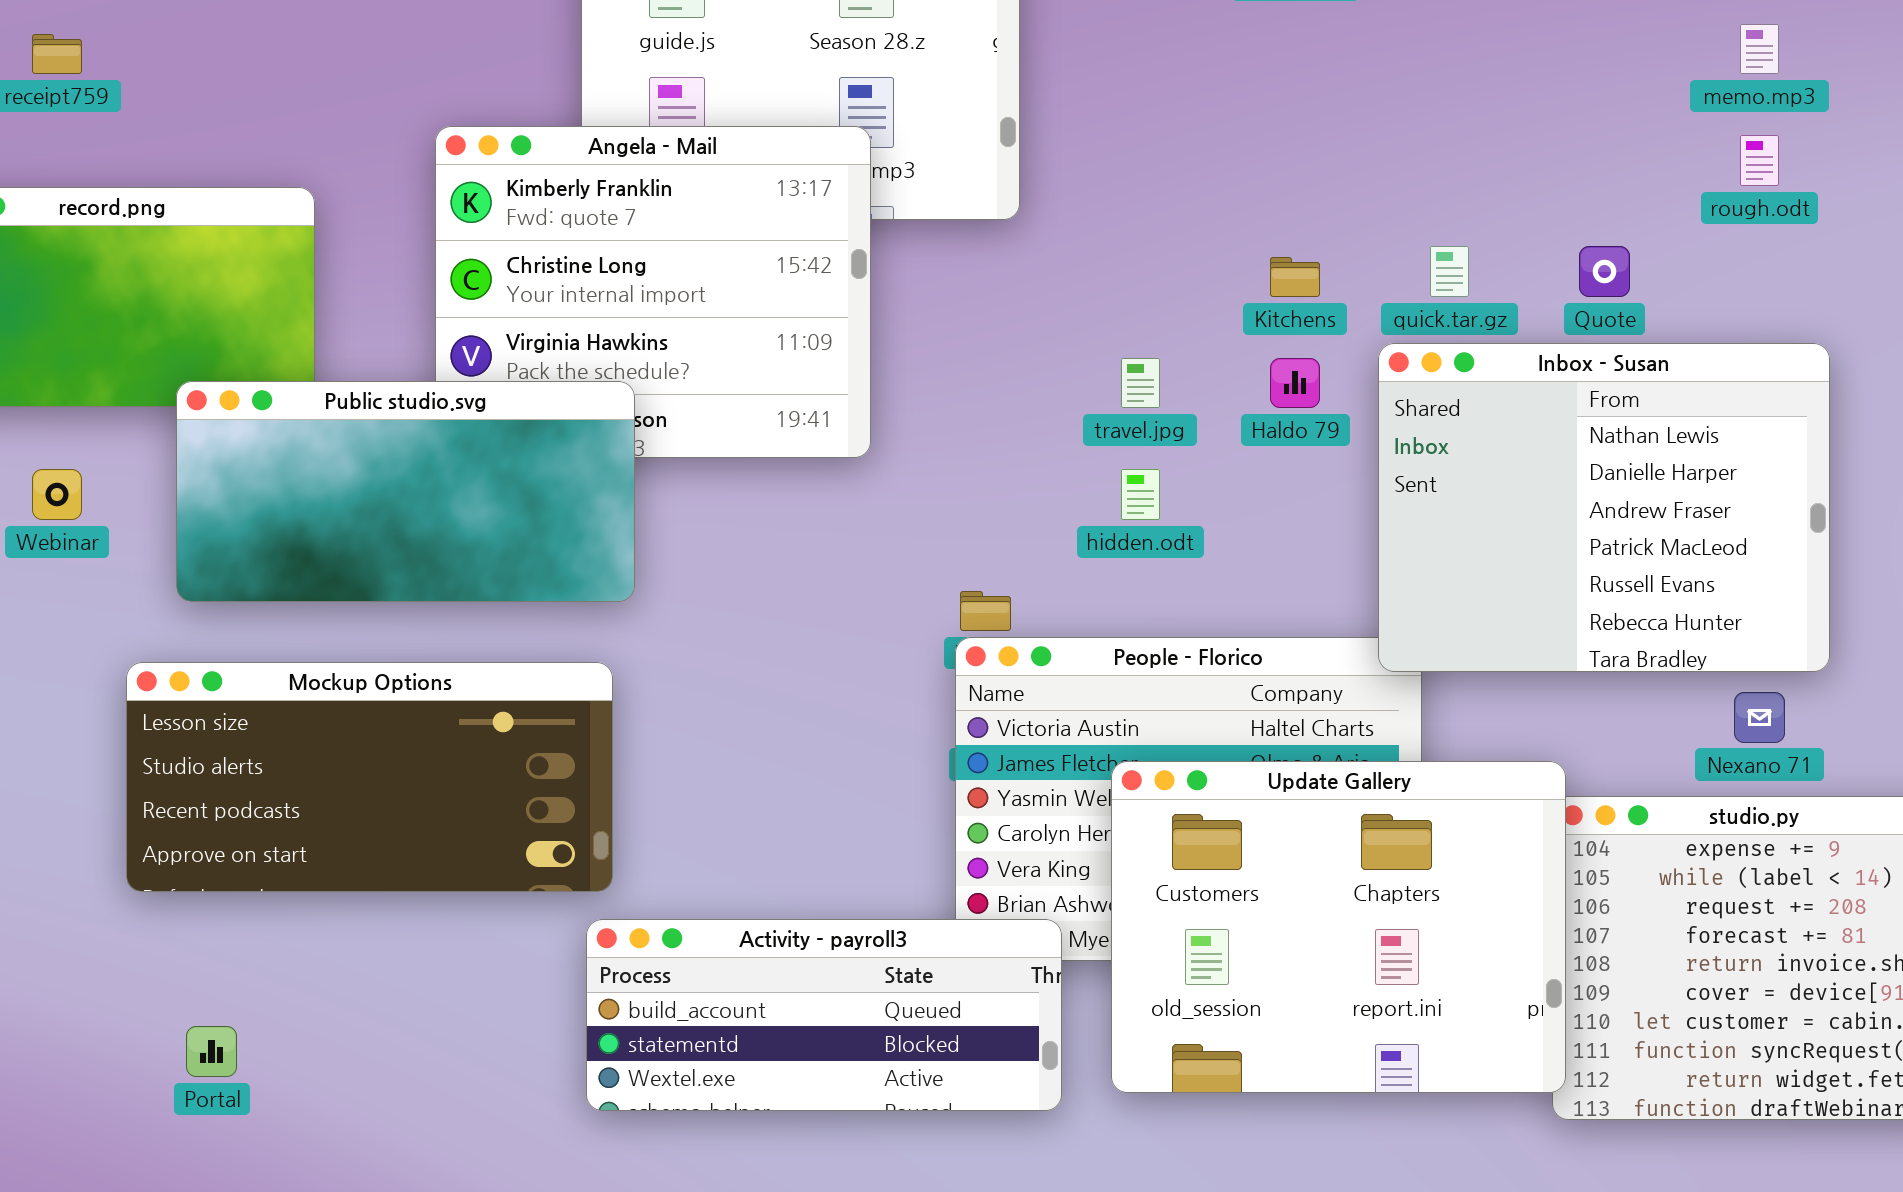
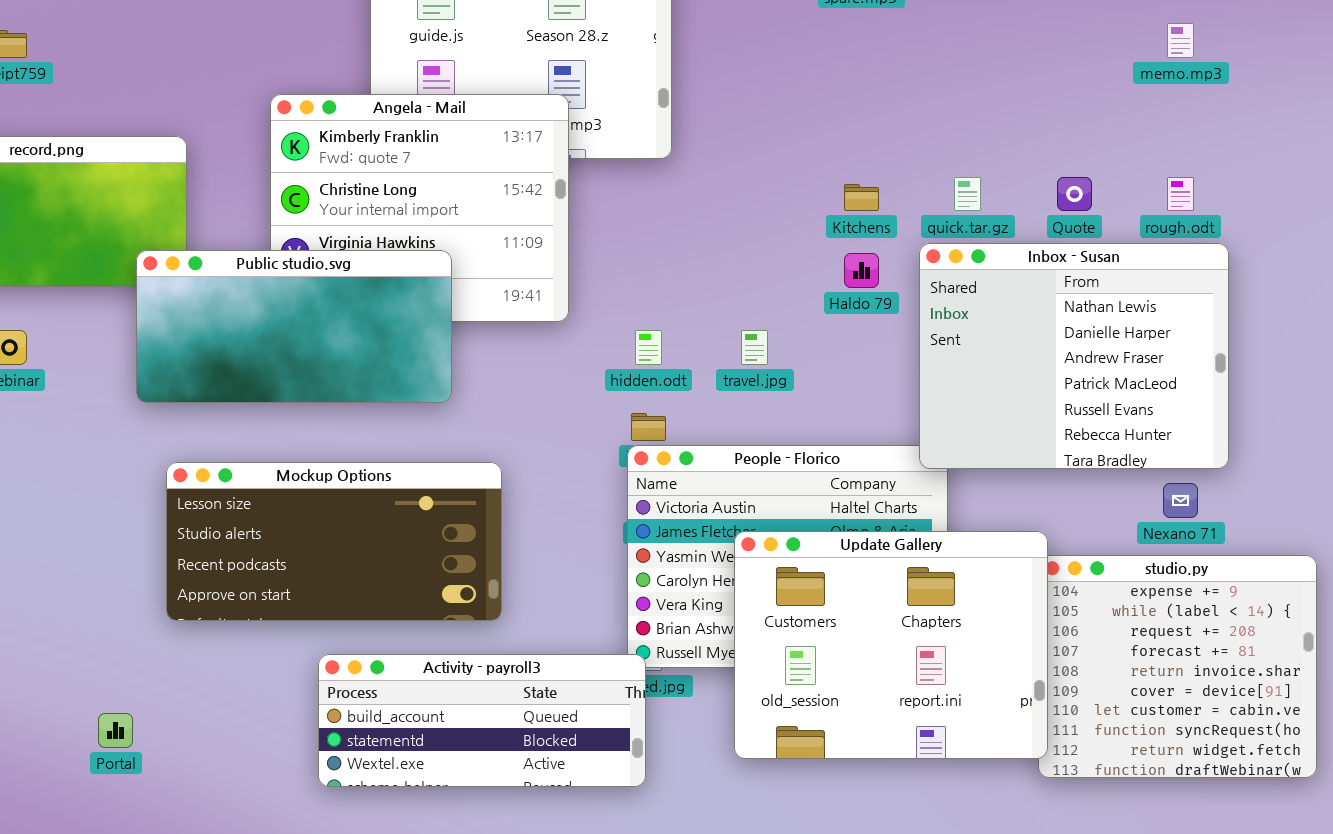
rough.odt: [1740,135,1779,186] -> [1167,177,1194,211], moved
travel.jpg: [1121,358,1160,408] -> [741,330,768,365], moved
Public studio.svg: [176,381,635,602] -> [136,250,452,403], moved
hidden.odt: [1121,469,1160,520] -> [635,330,662,365], moved
Mockup Options: [126,662,613,892] -> [166,462,502,621], moved
Activity - payroll3: [586,919,1062,1111] -> [318,654,646,787], moved

